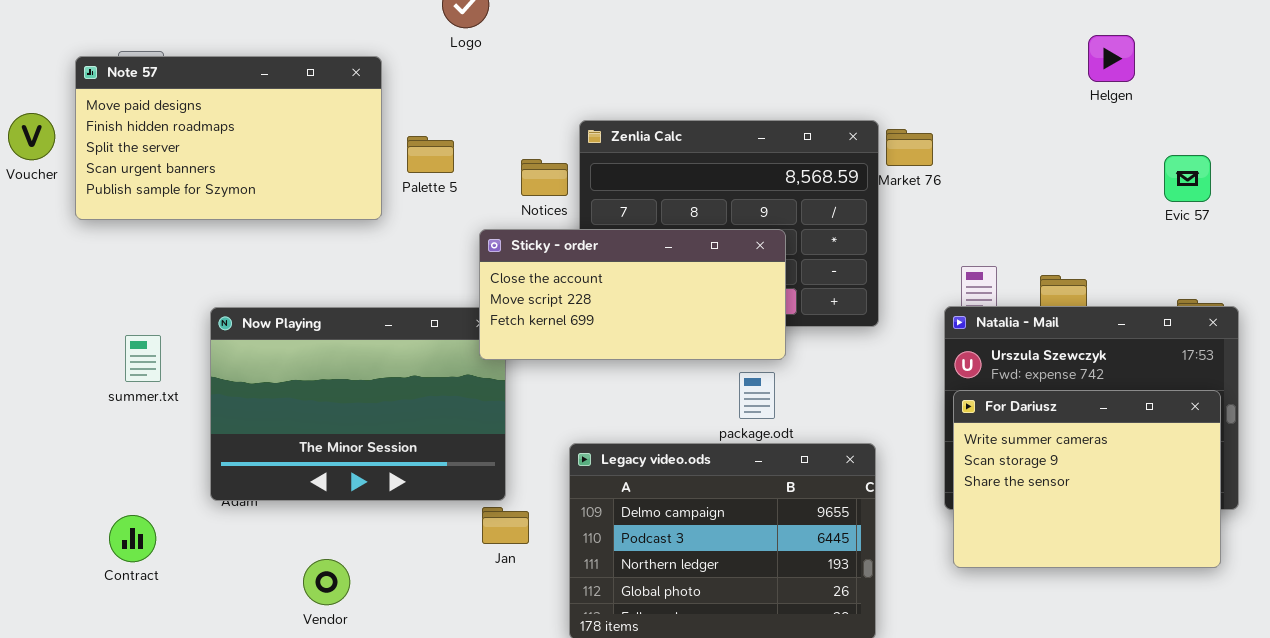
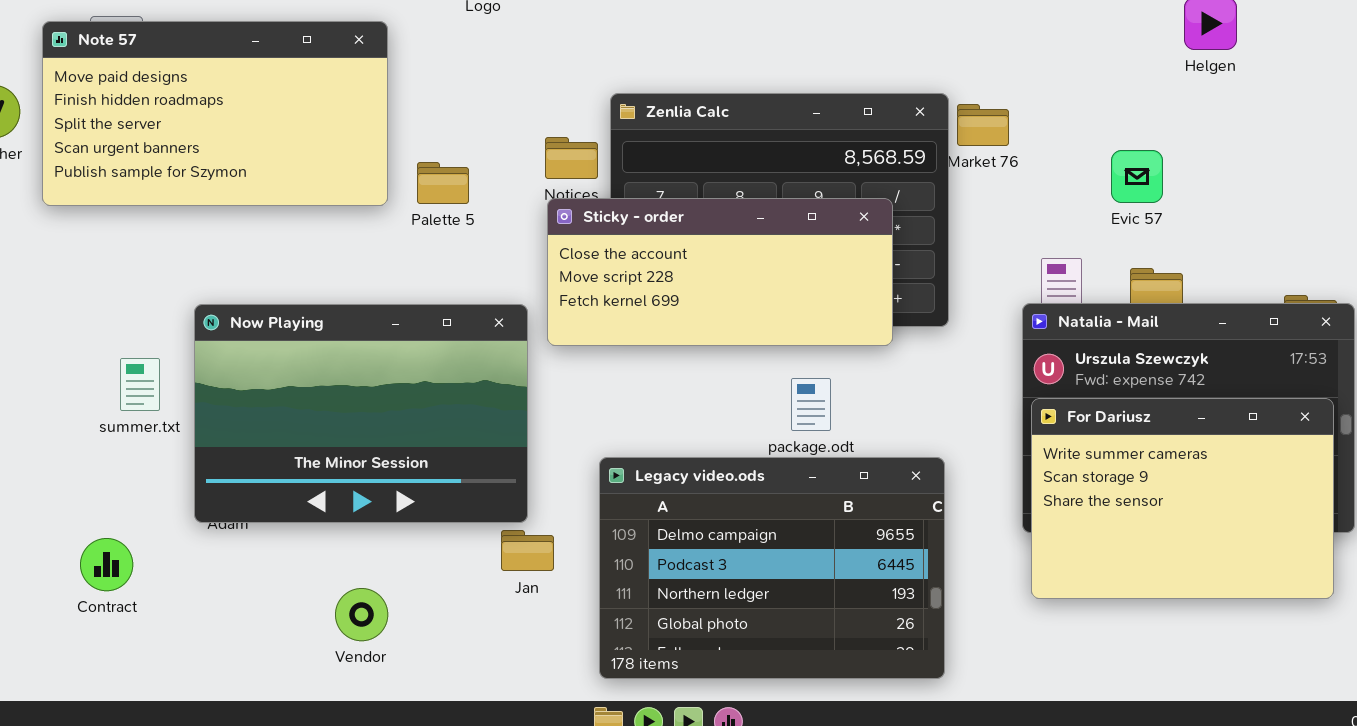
Palette 5: [407,136,454,173] -> [417,162,469,204], moved
Evic 57: [1164,155,1211,202] -> [1111,150,1163,203], moved
Sticky - order: [479,229,786,360] -> [547,198,893,346], moved
summer.txt: [125,335,161,382] -> [120,358,160,411], moved
Vendor: [303,559,350,605] -> [335,588,388,641], moved

